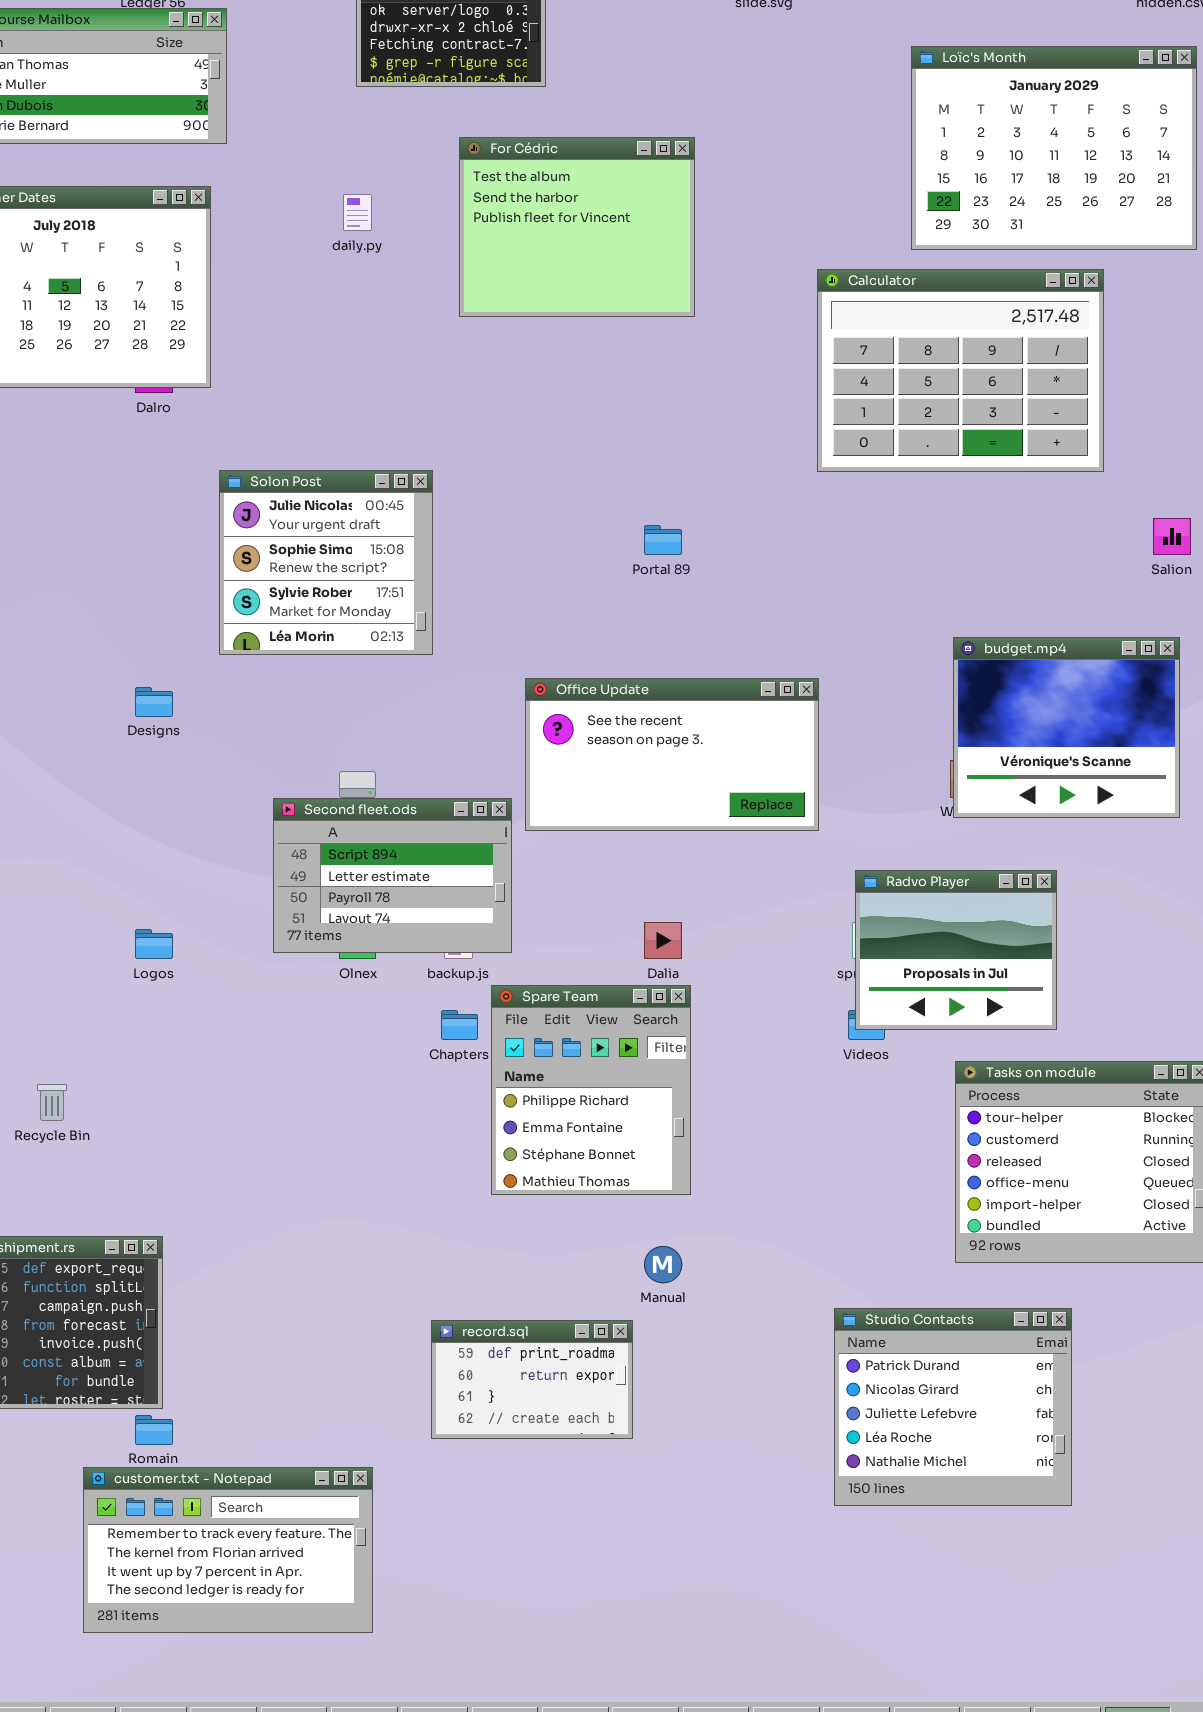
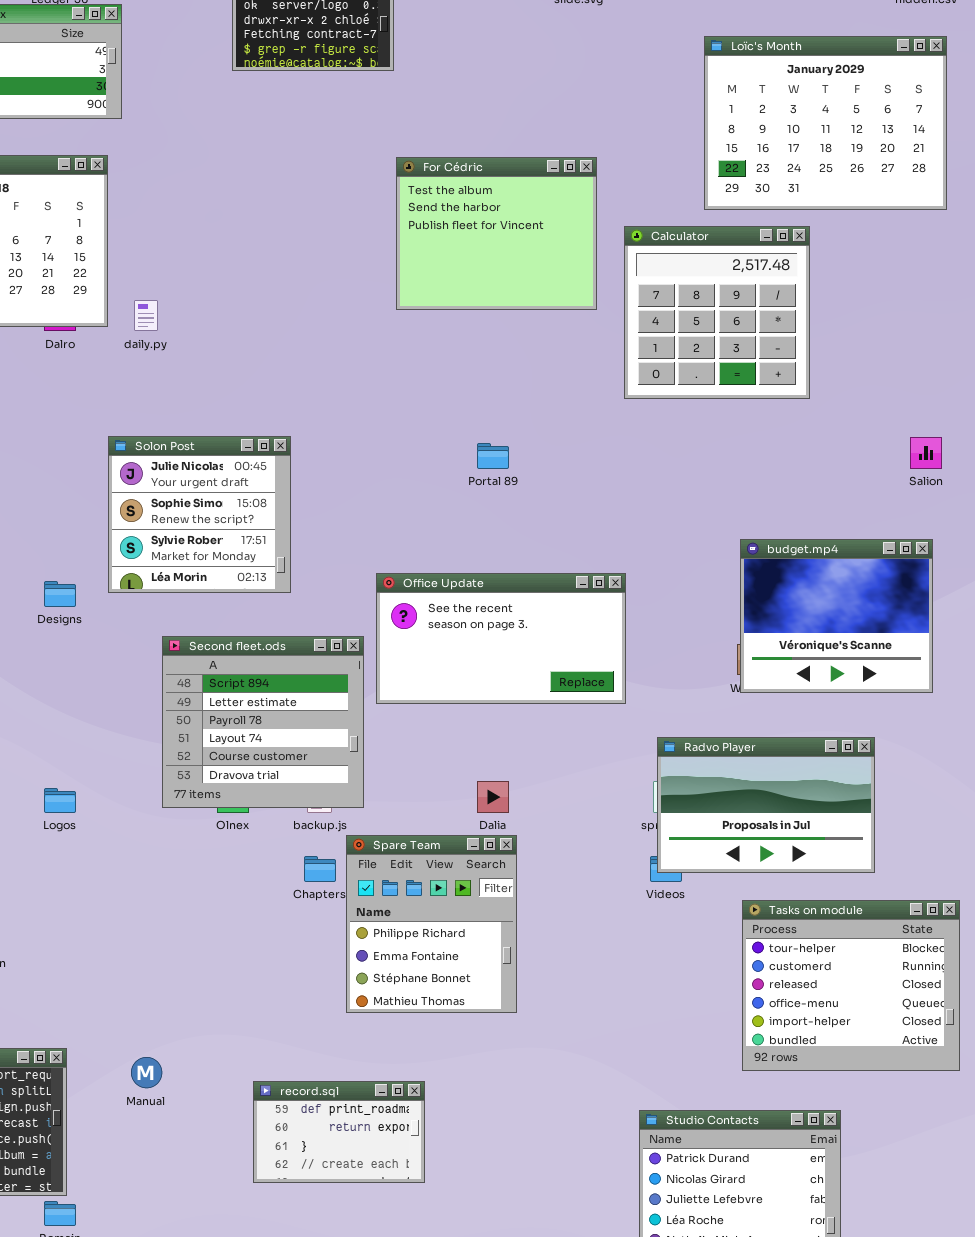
For Cédric: [459,137,695,317] -> [396,157,597,310], moved
daily.py: [343,194,372,231] -> [134,300,158,331], moved
Calculator: [817,269,1104,472] -> [624,226,810,399], resized
Solon Post: [219,470,433,655] -> [108,436,291,593], moved
Second fleet.ods: [273,798,512,953] -> [162,636,364,808], resized
Radvo Player: [855,870,1057,1030] -> [657,737,875,873], resized
Manual: [644,1246,682,1283] -> [131,1057,162,1088], moved
record.sql: [431,1320,633,1439] -> [253,1081,425,1183], moved

